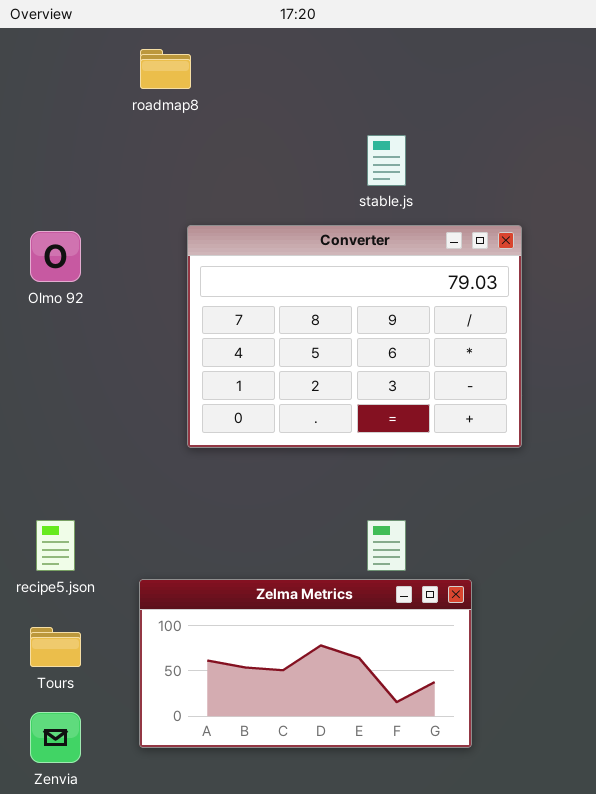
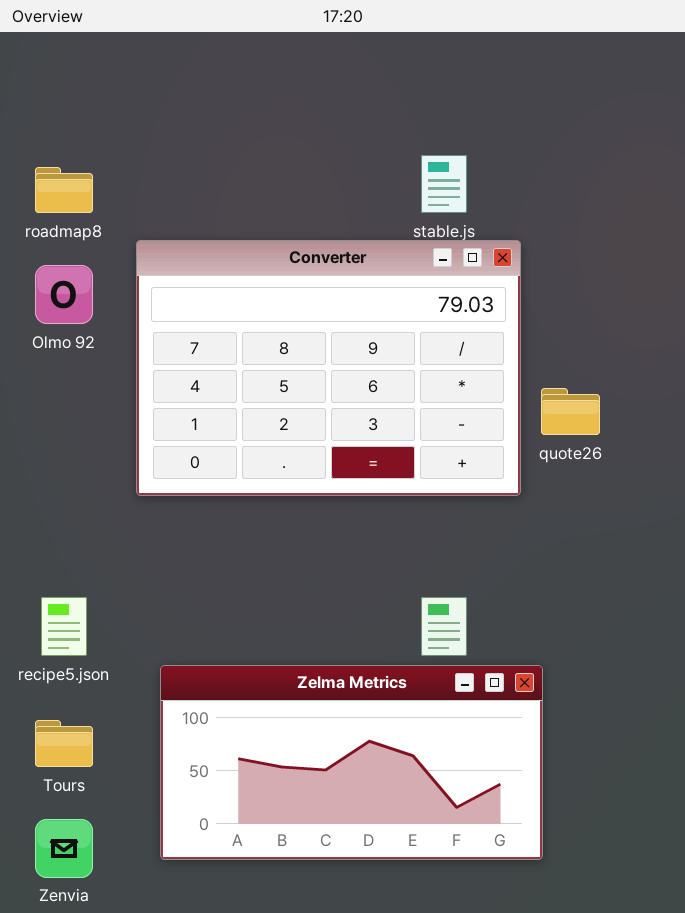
roadmap8: [140,49,191,89] -> [35,167,93,213], moved
Converter: [187,225,522,448] -> [136,240,521,496], moved

